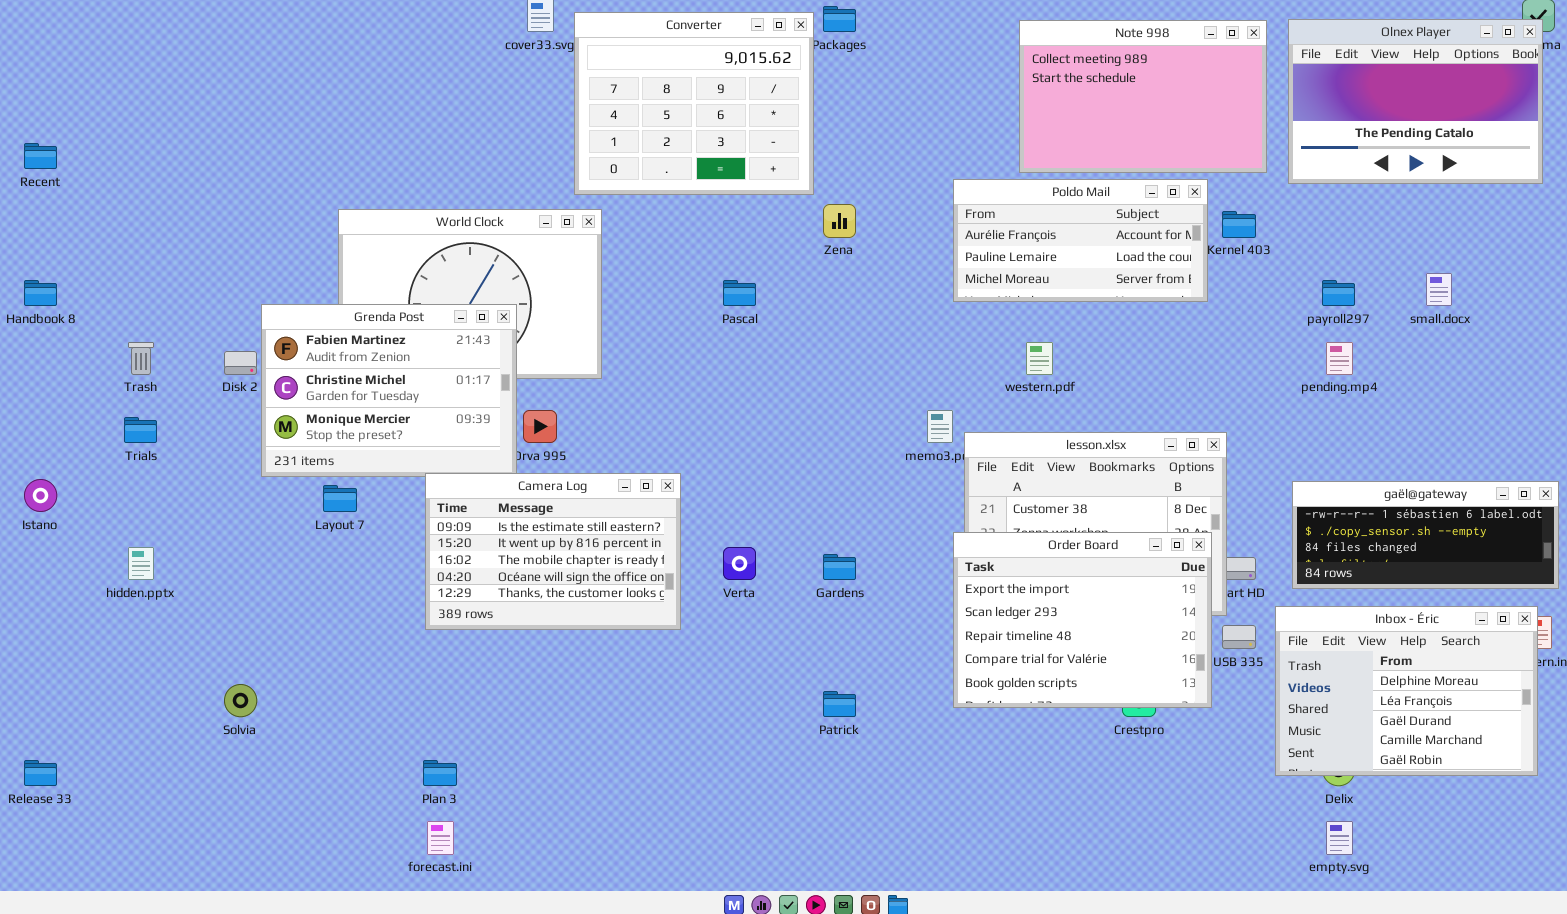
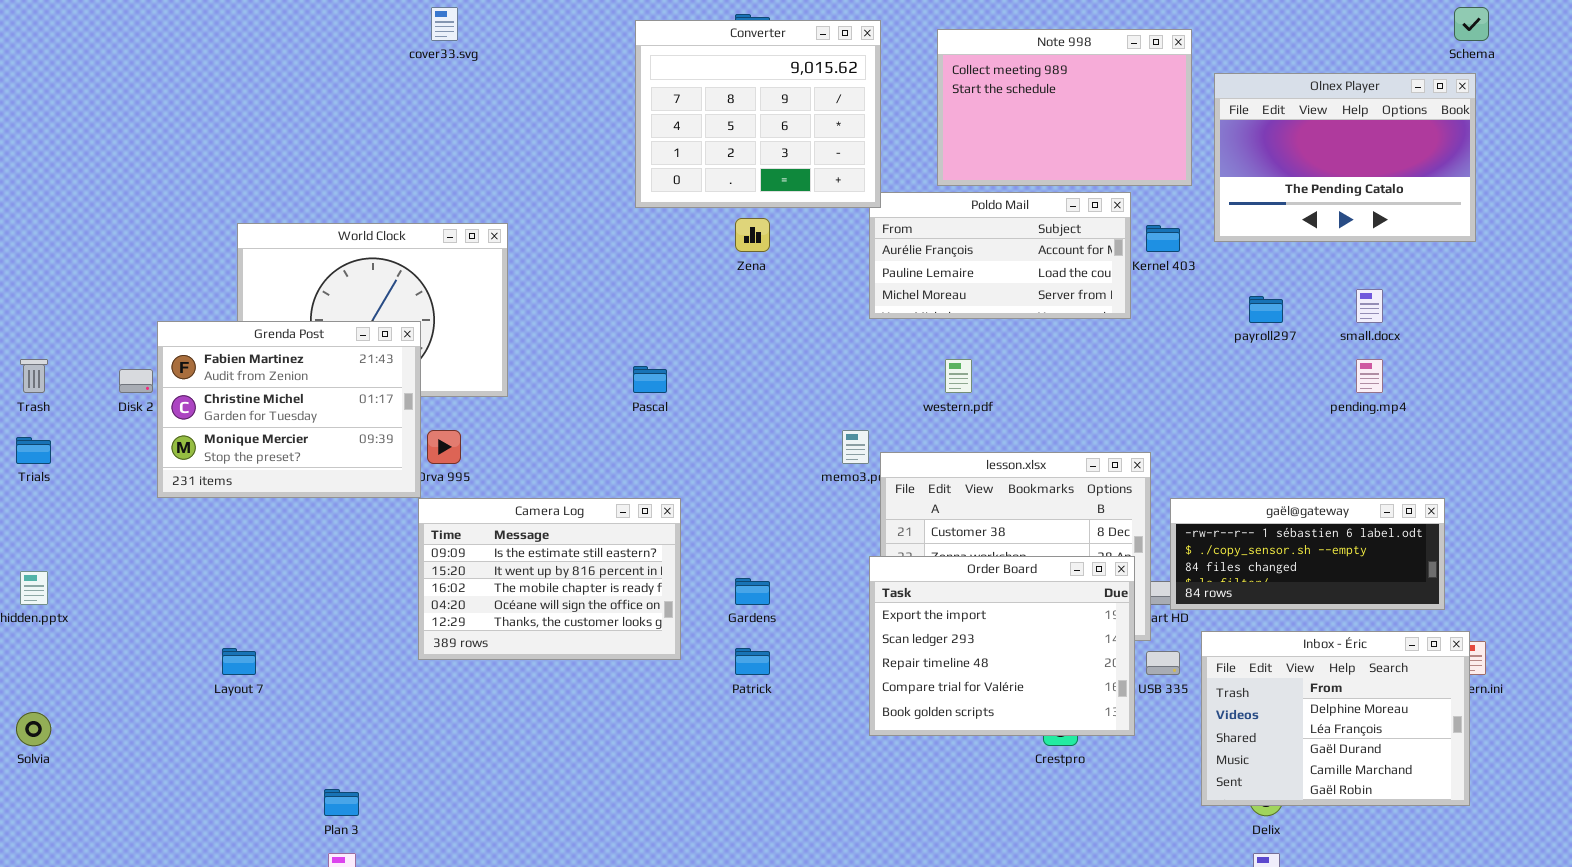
Converter: [574,12,814,195] -> [635,20,881,208], moved
Olnex Player: [1288,19,1543,184] -> [1214,73,1476,242], moved
Pascal: [723,280,756,306] -> [633,366,667,393], moved
pending.mp4: [1326,342,1353,375] -> [1356,359,1383,393], moved
Camera Log: [425,473,681,630] -> [418,498,681,660], moved
gaël@gateway: [1292,481,1559,589] -> [1170,498,1445,610], moved
Layout 7: [323,485,357,512] -> [222,648,256,675], moved
Solvia: [224,684,257,717] -> [16,712,51,746], moved
Patrick: [823,691,856,717] -> [735,648,770,675], moved

